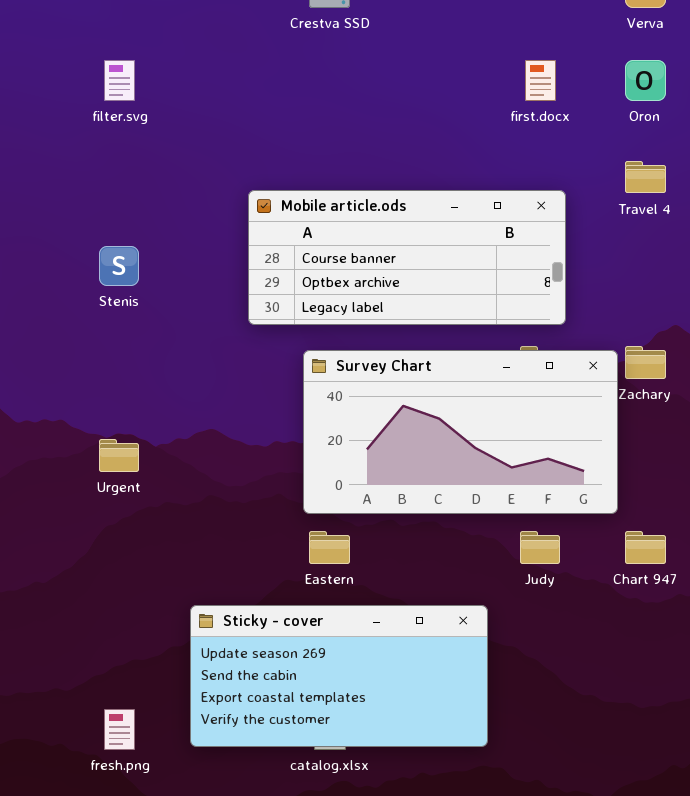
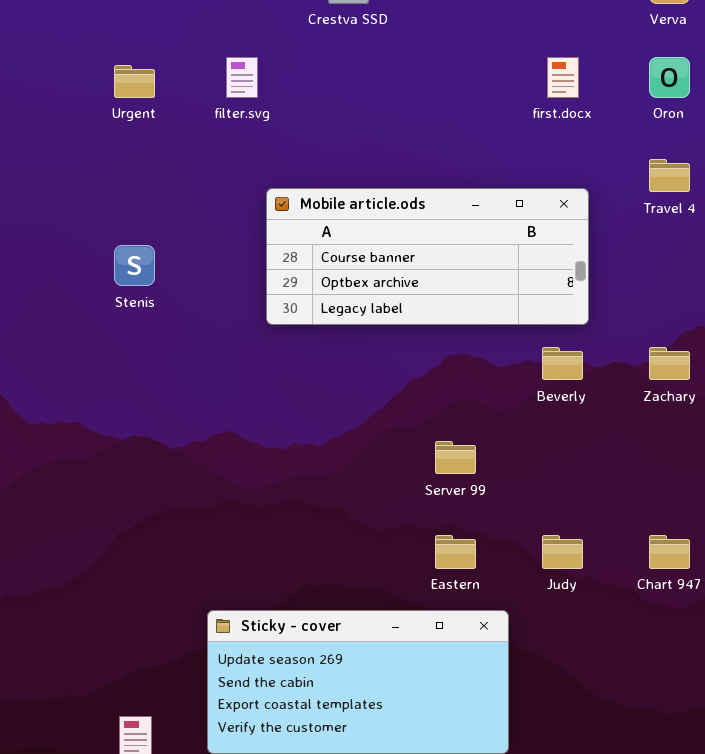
filter.svg: [104,60,135,101] -> [226,57,258,98], moved
Survey Chart: [303,350,618,514] -> none, closed
Urgent: [99,439,139,472] -> [114,65,155,98], moved
Eastern: [309,531,350,564] -> [435,535,476,569], moved

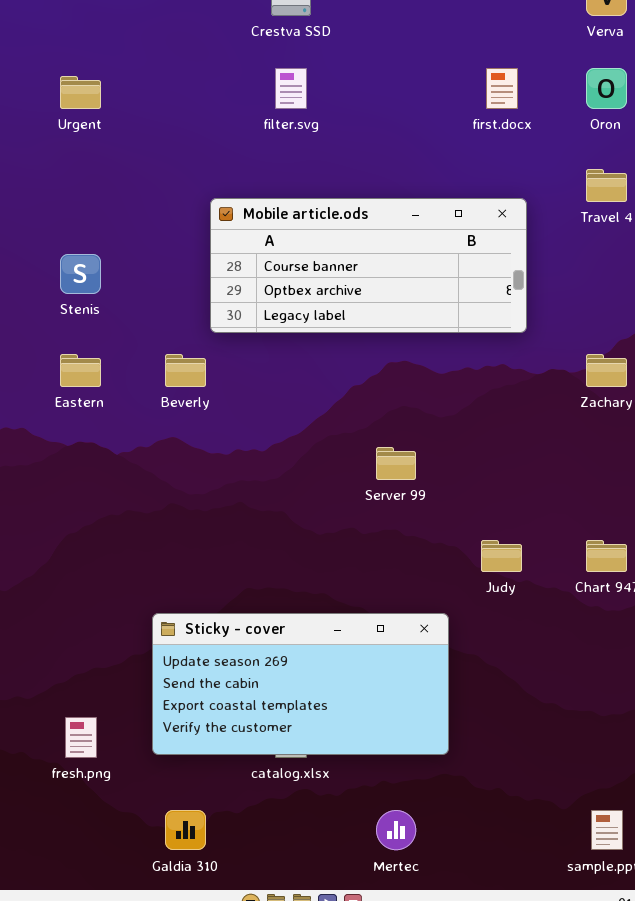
filter.svg: [226,57,258,98] -> [275,68,307,109], moved
Beverly: [542,347,583,380] -> [165,354,206,387], moved
Eastern: [435,535,476,569] -> [60,354,101,387], moved

